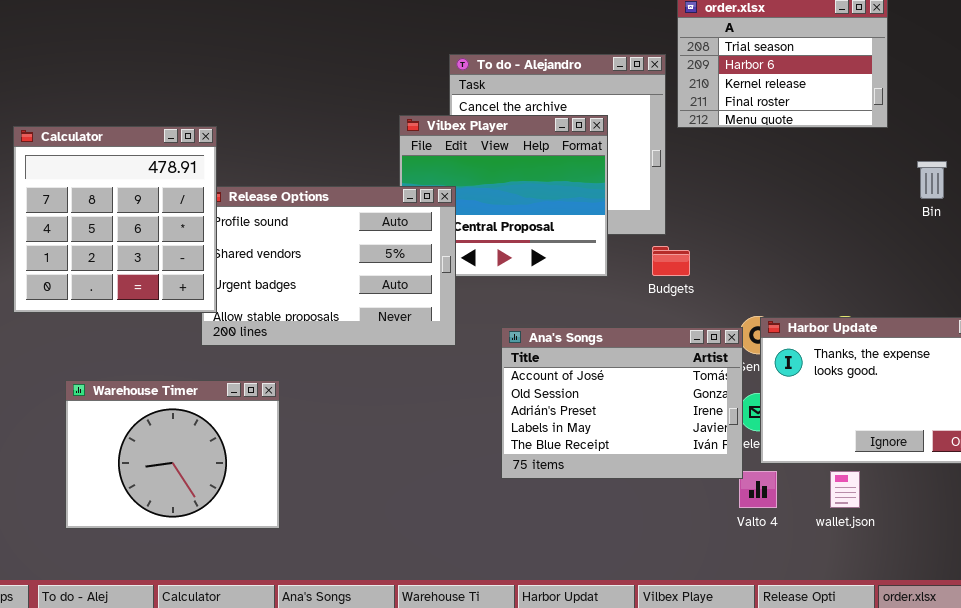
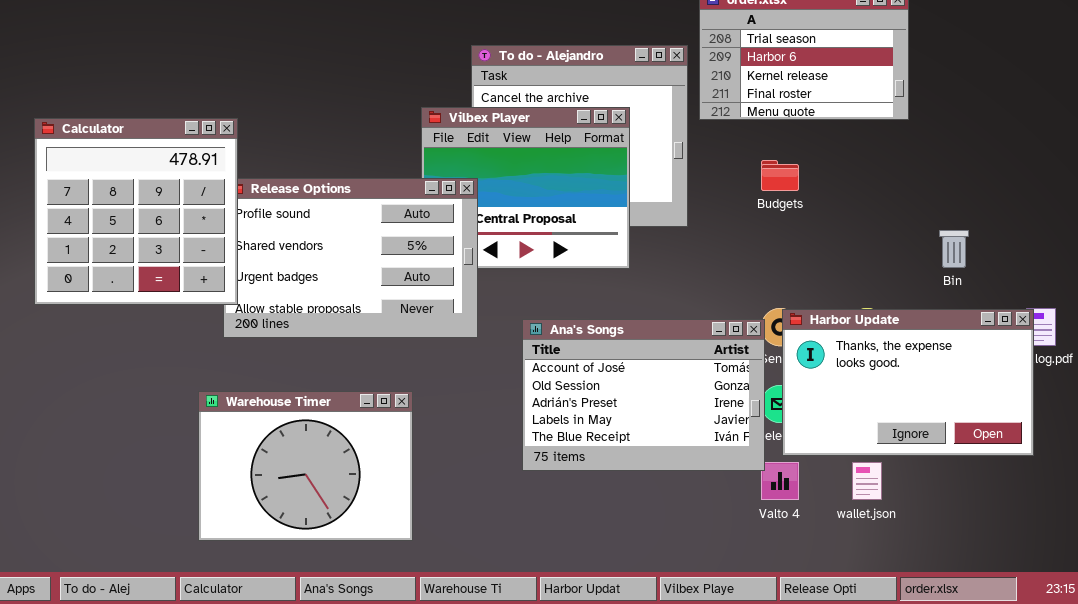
Bin: [917,161,947,199] -> [939,230,969,268], moved
Budgets: [652,246,690,276] -> [761,160,799,191], moved
Warehouse Timer: [65,380,280,529] -> [198,391,413,541], moved

